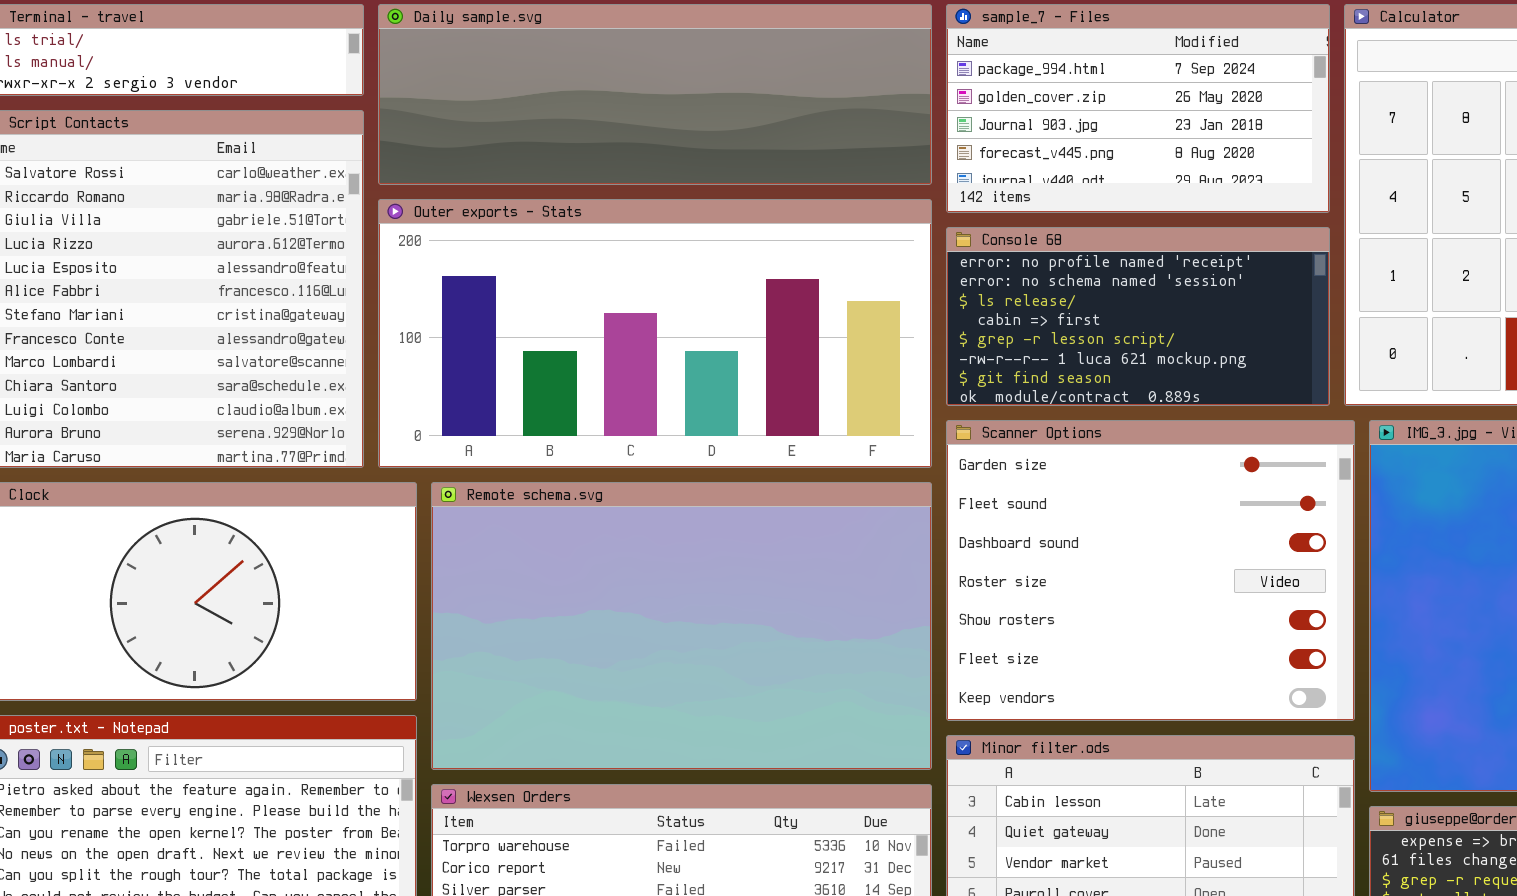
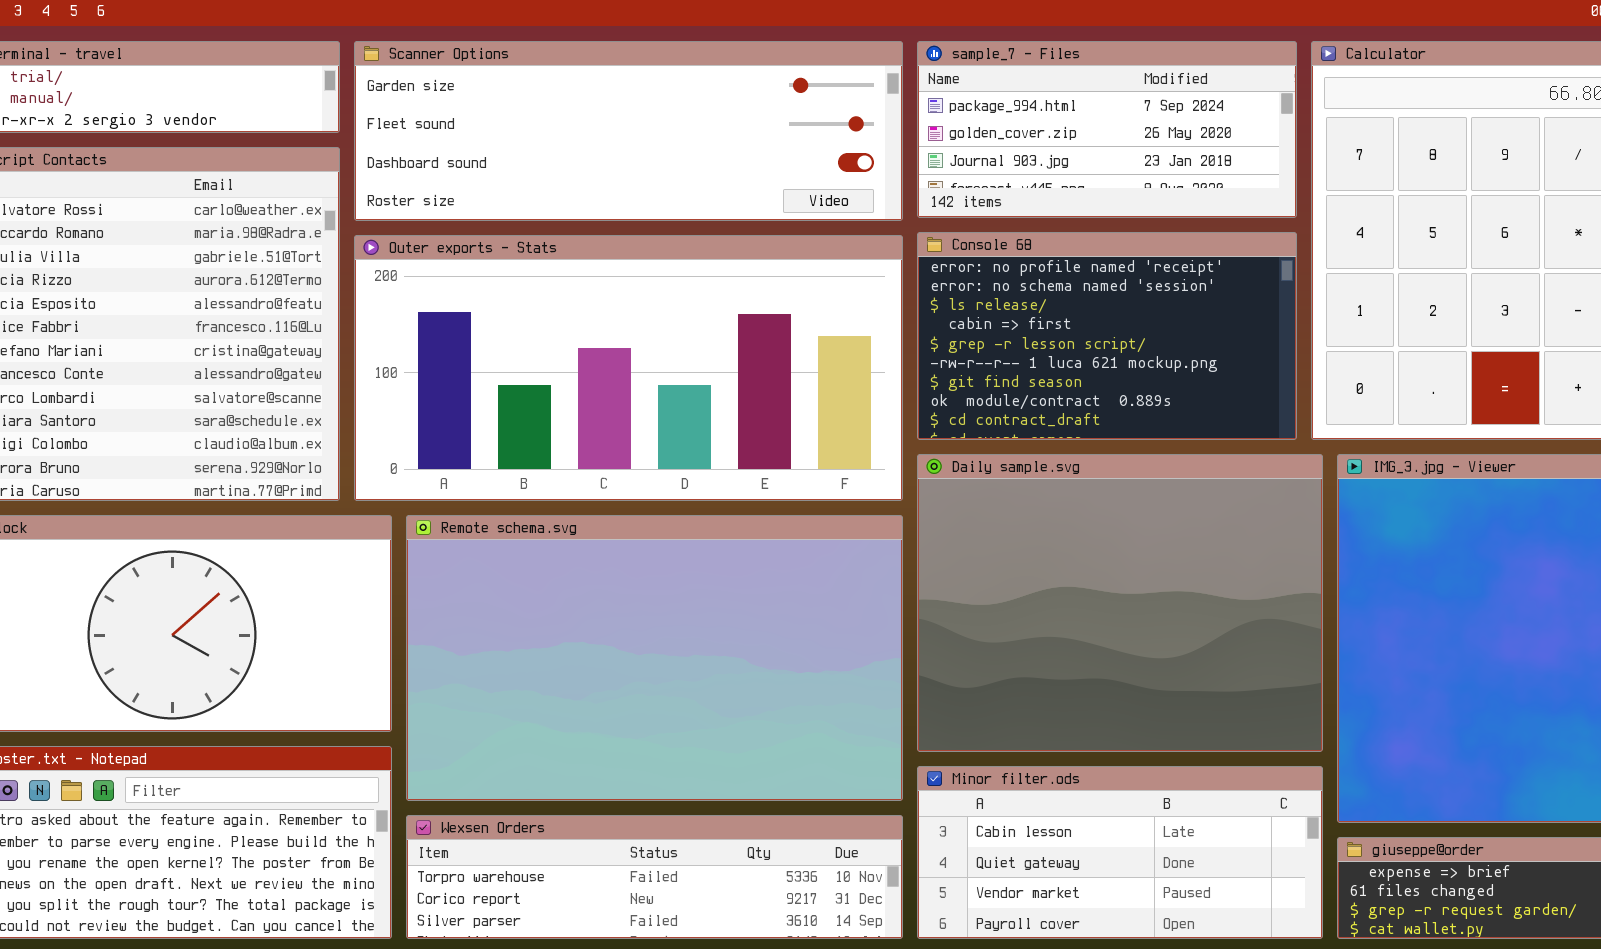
Daily sample.svg: [378,4,932,185] -> [917,454,1323,752], moved, resized
sample_7 - Files: [946,4,1330,213] -> [917,41,1297,218], resized
Console 68: [946,227,1330,406] -> [917,232,1297,440], resized
Scanner Options: [946,420,1355,721] -> [354,41,903,221], moved, resized

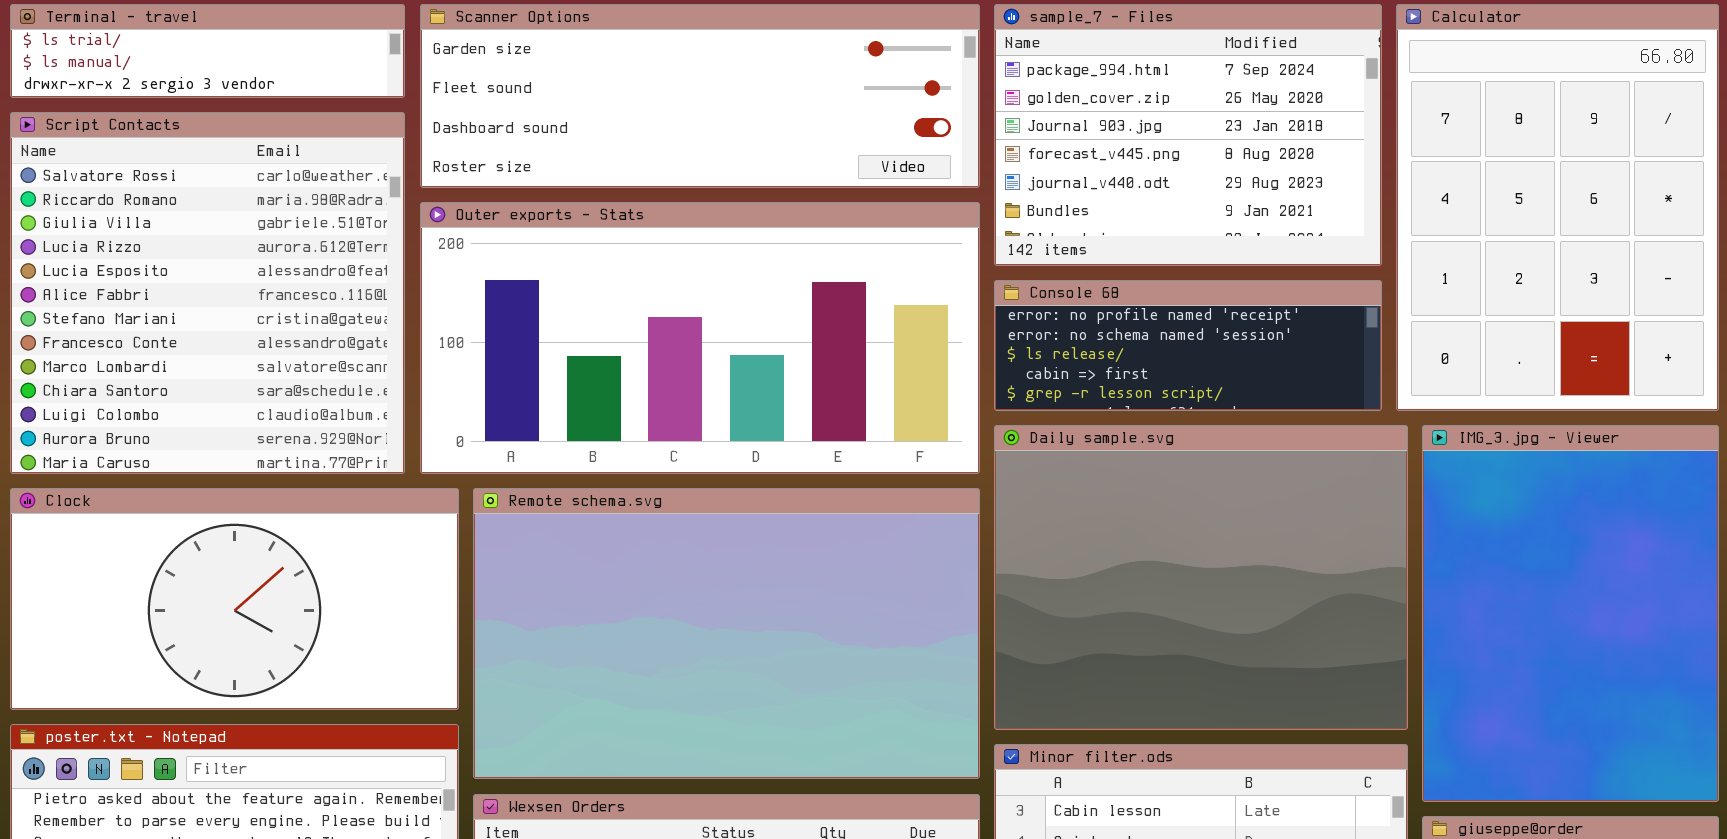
sample_7 - Files: [917,41,1297,218] -> [994,4,1382,266], resized
Console 68: [917,232,1297,440] -> [994,280,1382,411], resized

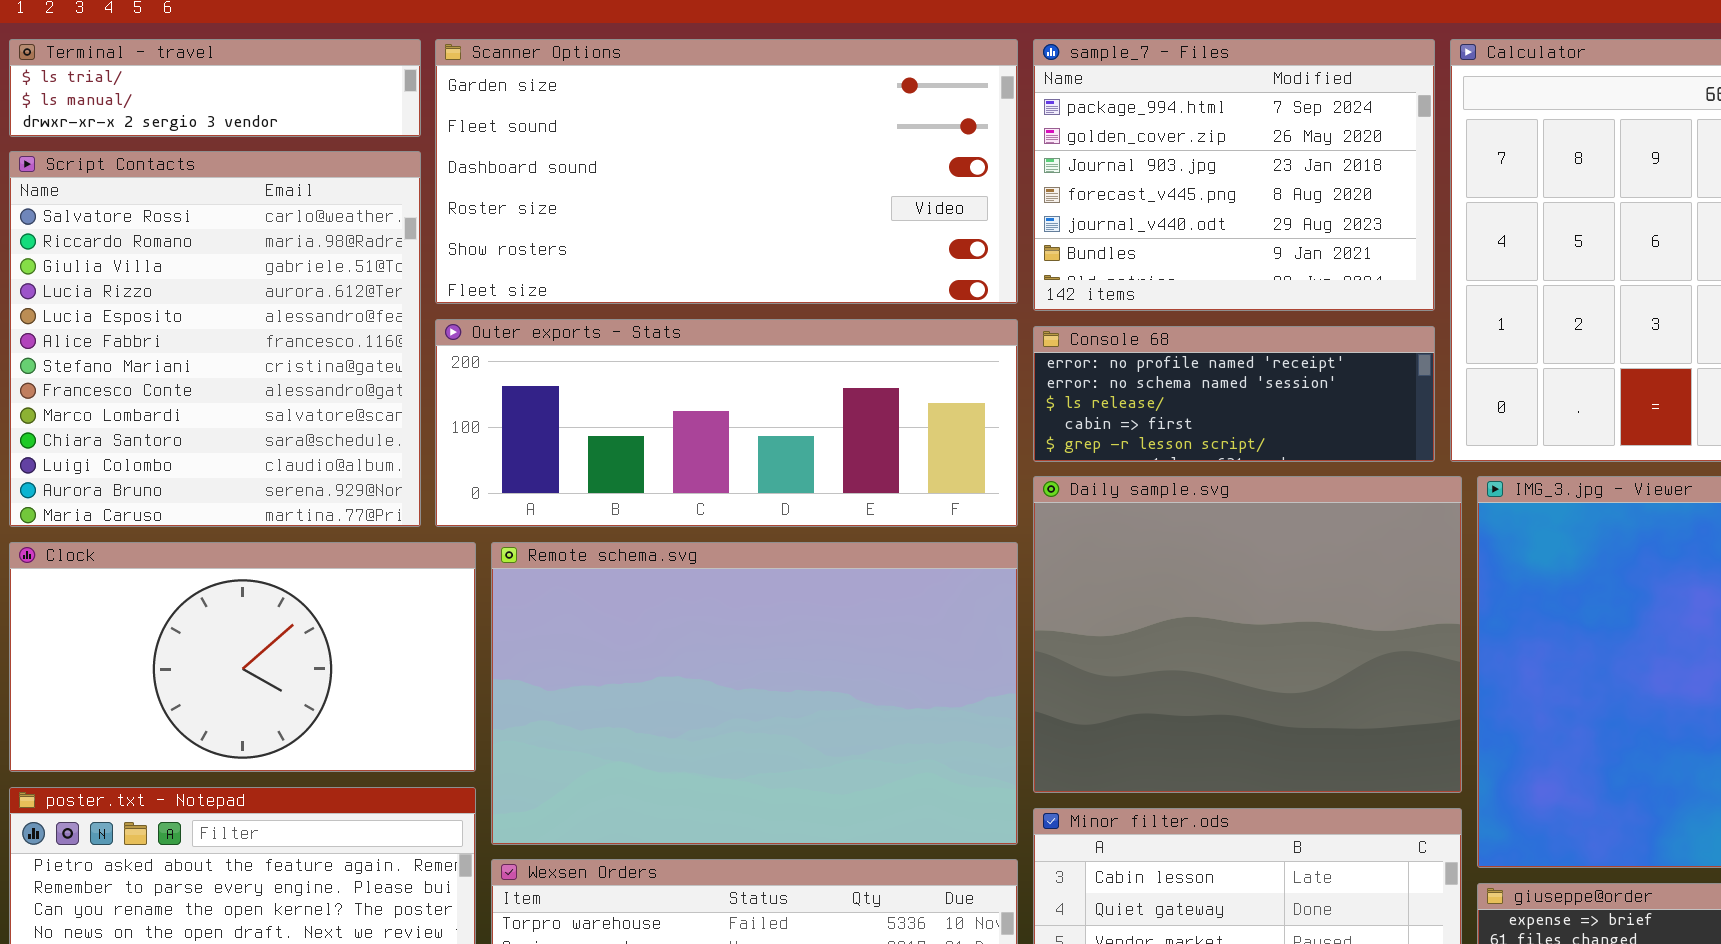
Scanner Options: [420,4,980,188] -> [435,39,1018,304], resized
Outer exports - Stats: [420,202,980,474] -> [435,319,1018,527], resized

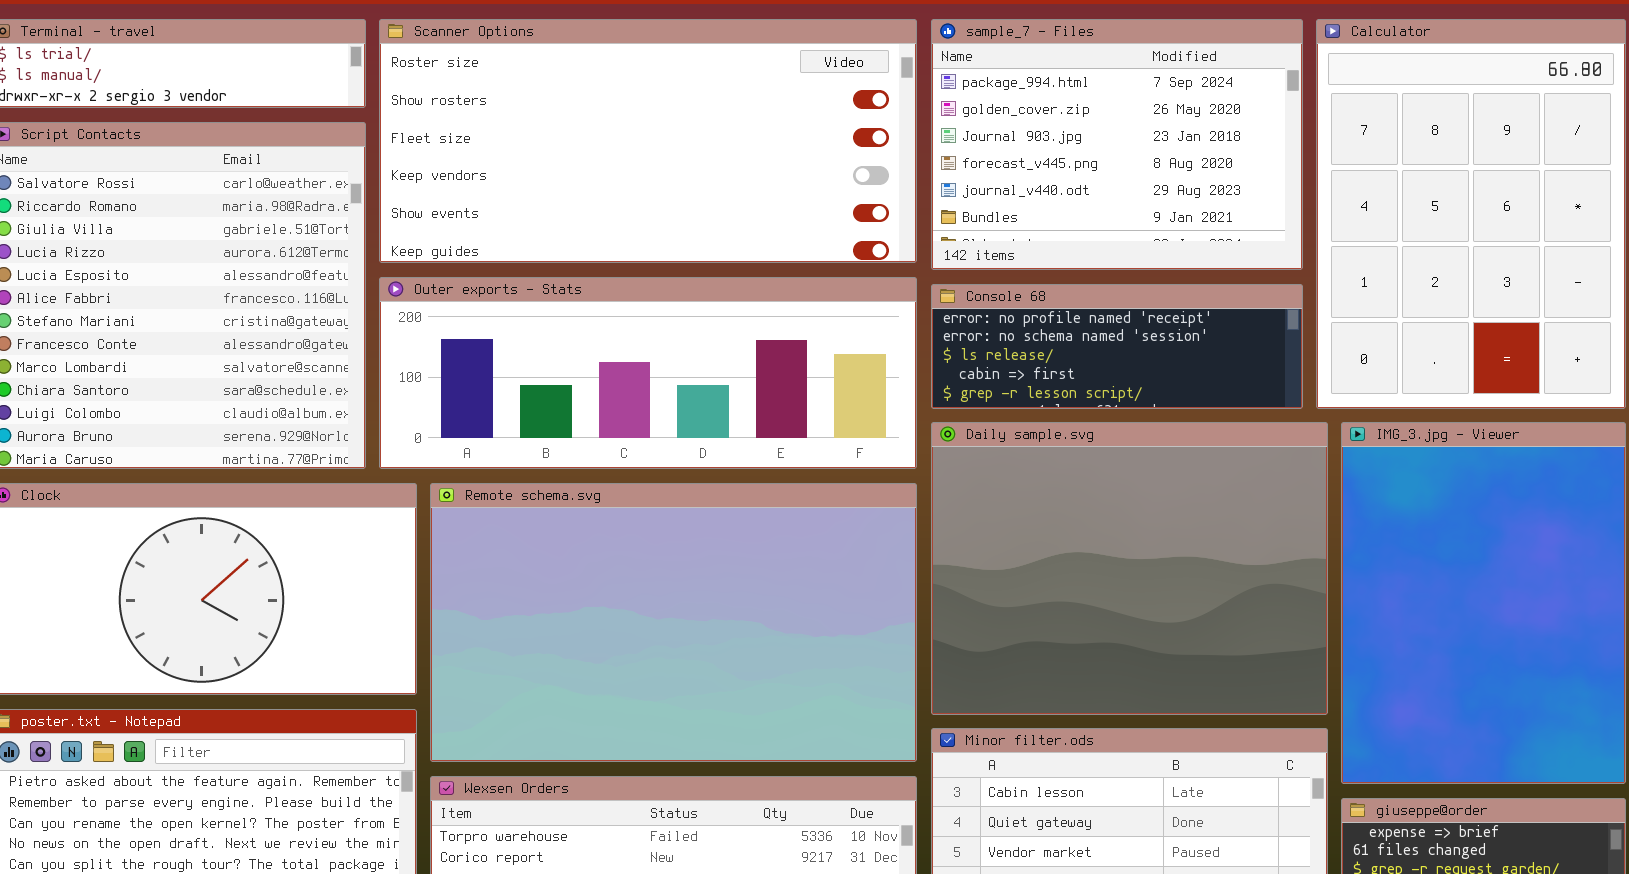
Scanner Options: [435,39,1018,304] -> [379,19,917,263], scrolled down 3 rows

